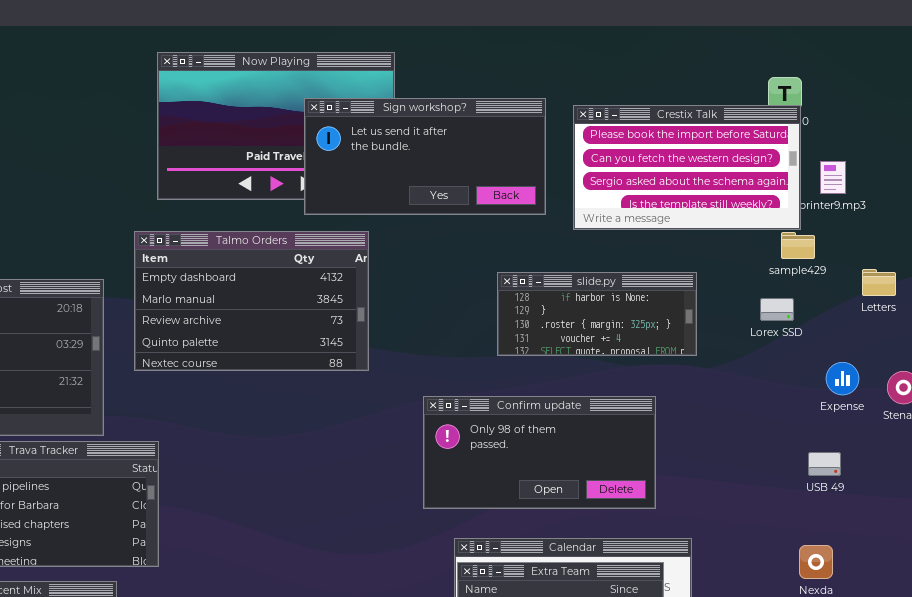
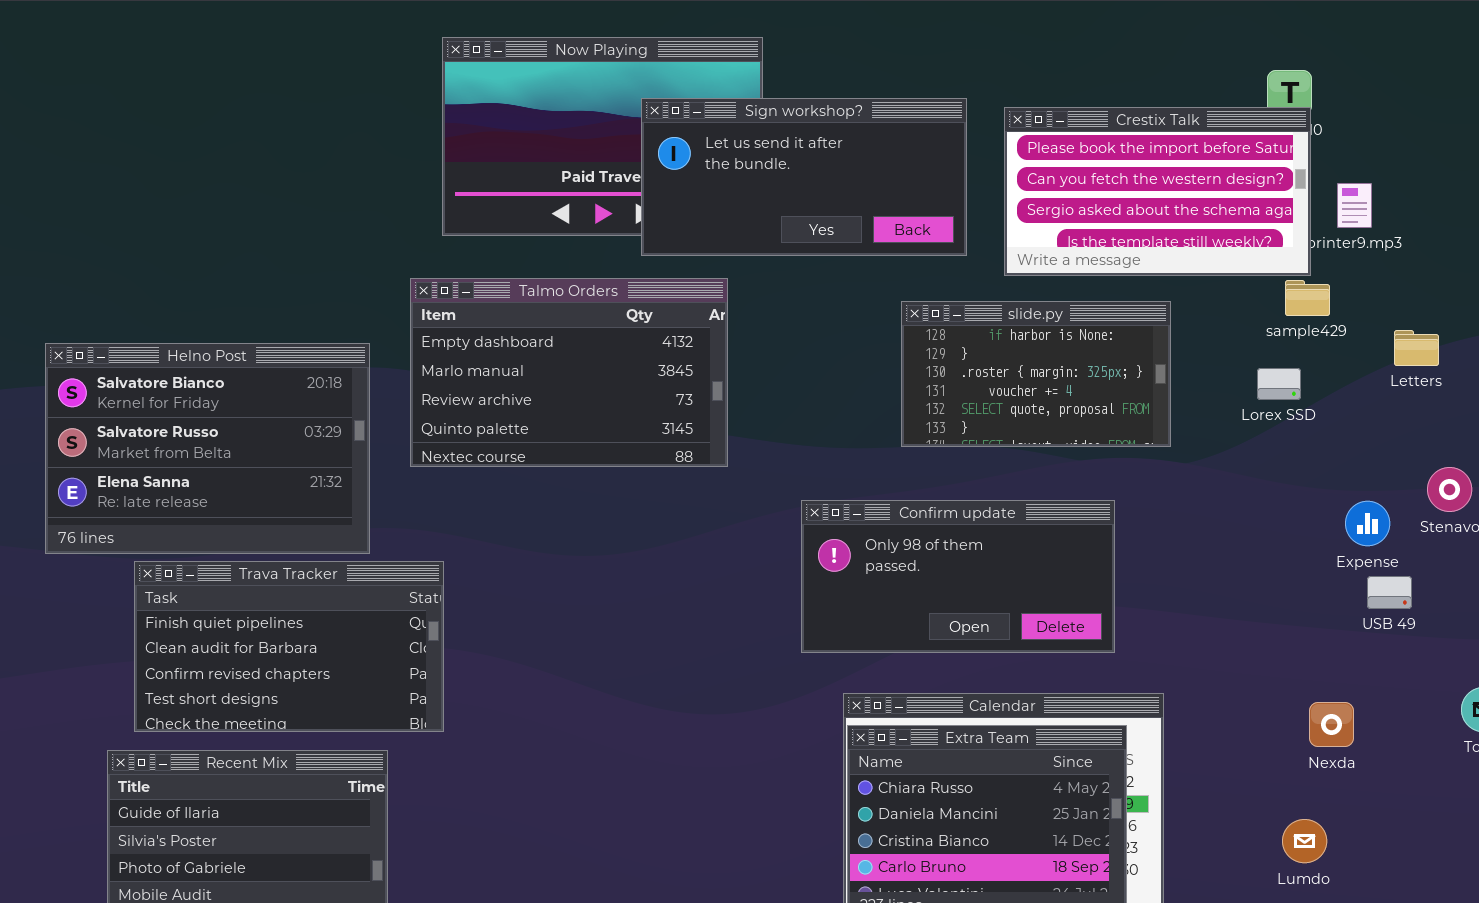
slide.py: [497,272,697,356] -> [901,301,1171,447], resized
Expense: [826,362,859,395] -> [1345,501,1390,546], moved
USB 49: [808,452,841,476] -> [1367,576,1412,609], moved

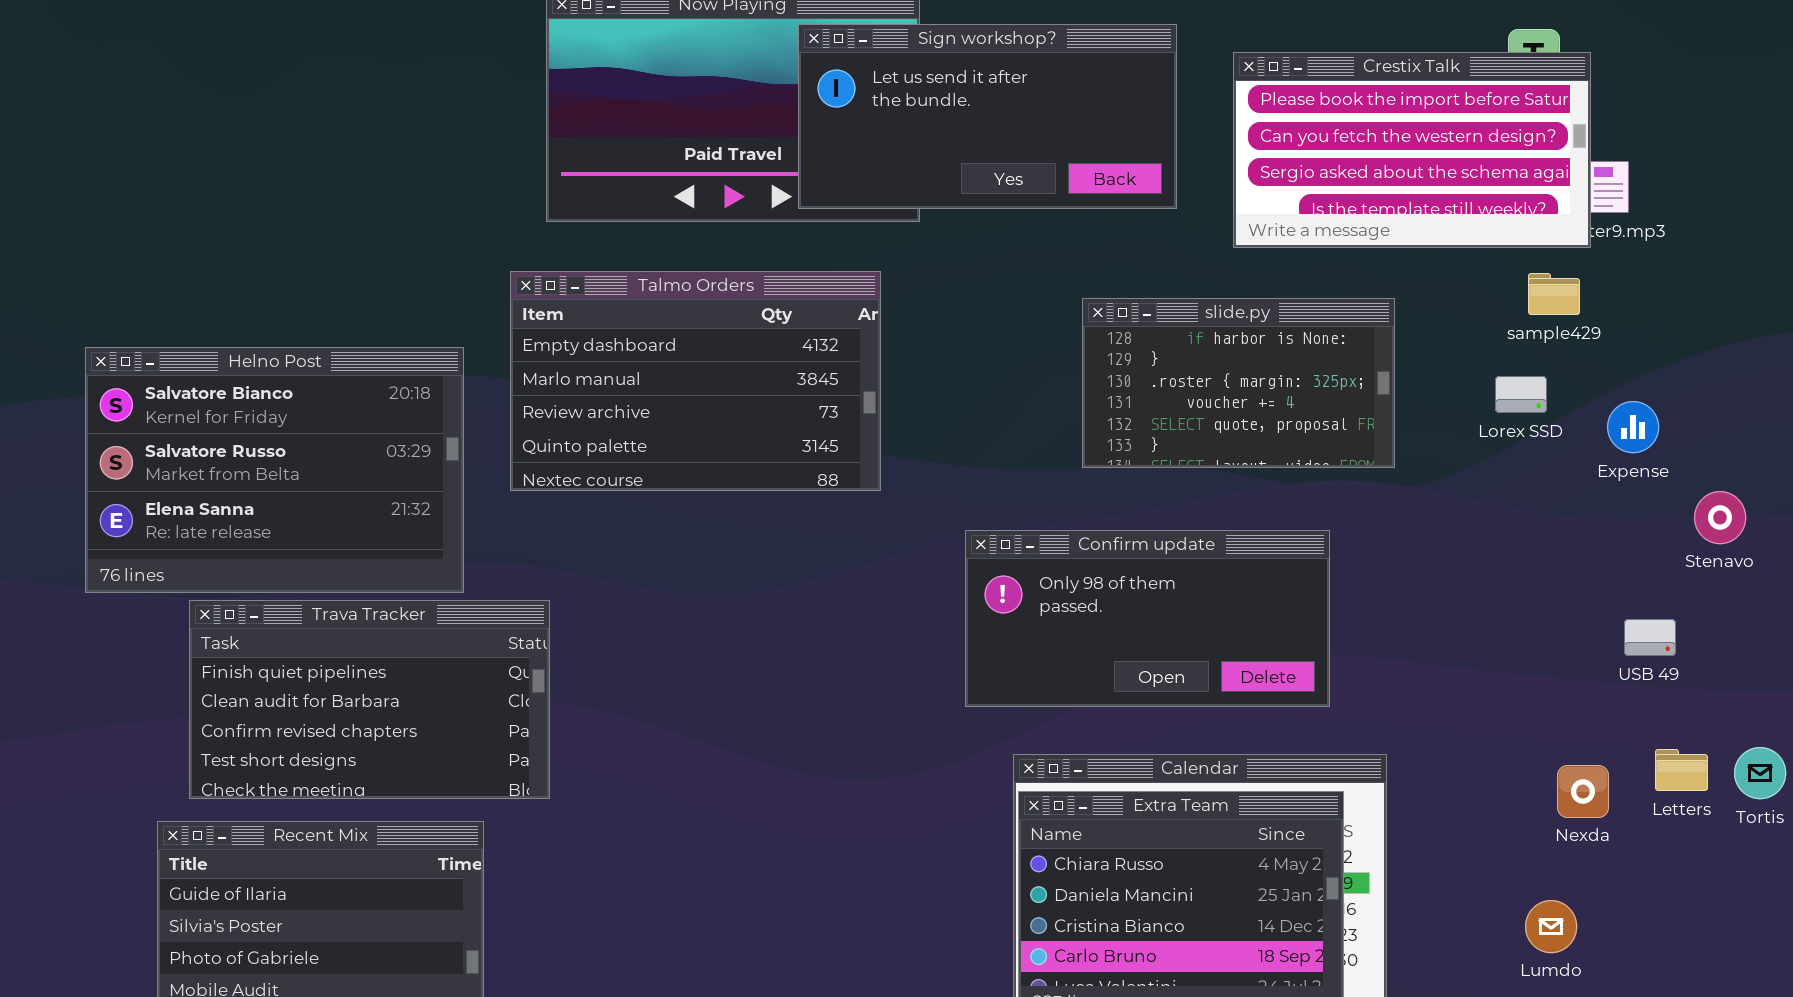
Sign workshop?: [641,98,967,256] -> [798,24,1177,209], moved
Crestix Talk: [1004,107,1311,276] -> [1233,52,1591,248], moved
Letters: [1394,330,1439,366] -> [1655,749,1708,791], moved
Expense: [1345,501,1390,546] -> [1607,401,1659,453], moved

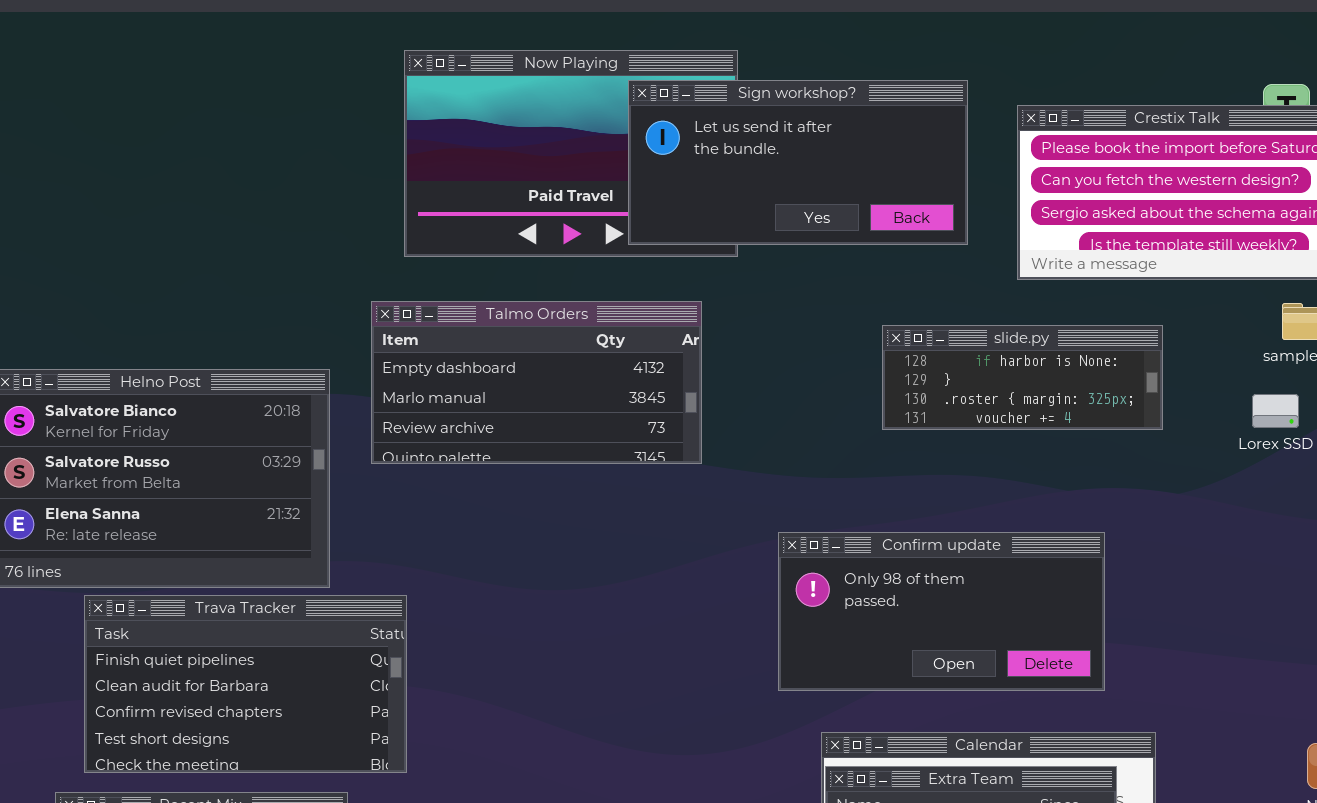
Talmo Orders: [510,271,881,491] -> [371,301,702,464], resized
slide.py: [1082,298,1395,468] -> [882,325,1163,430], resized

